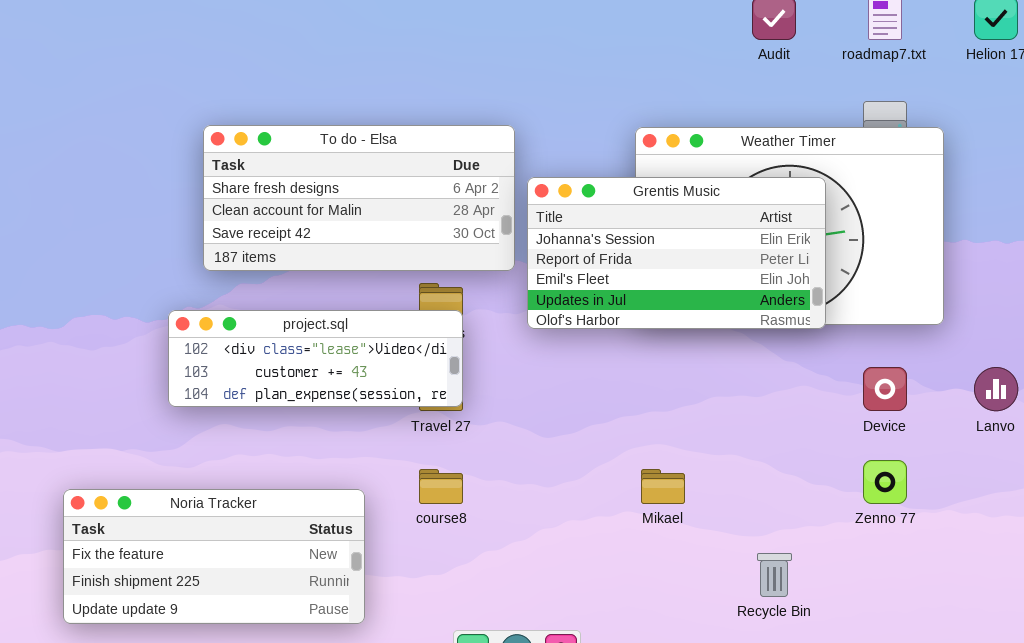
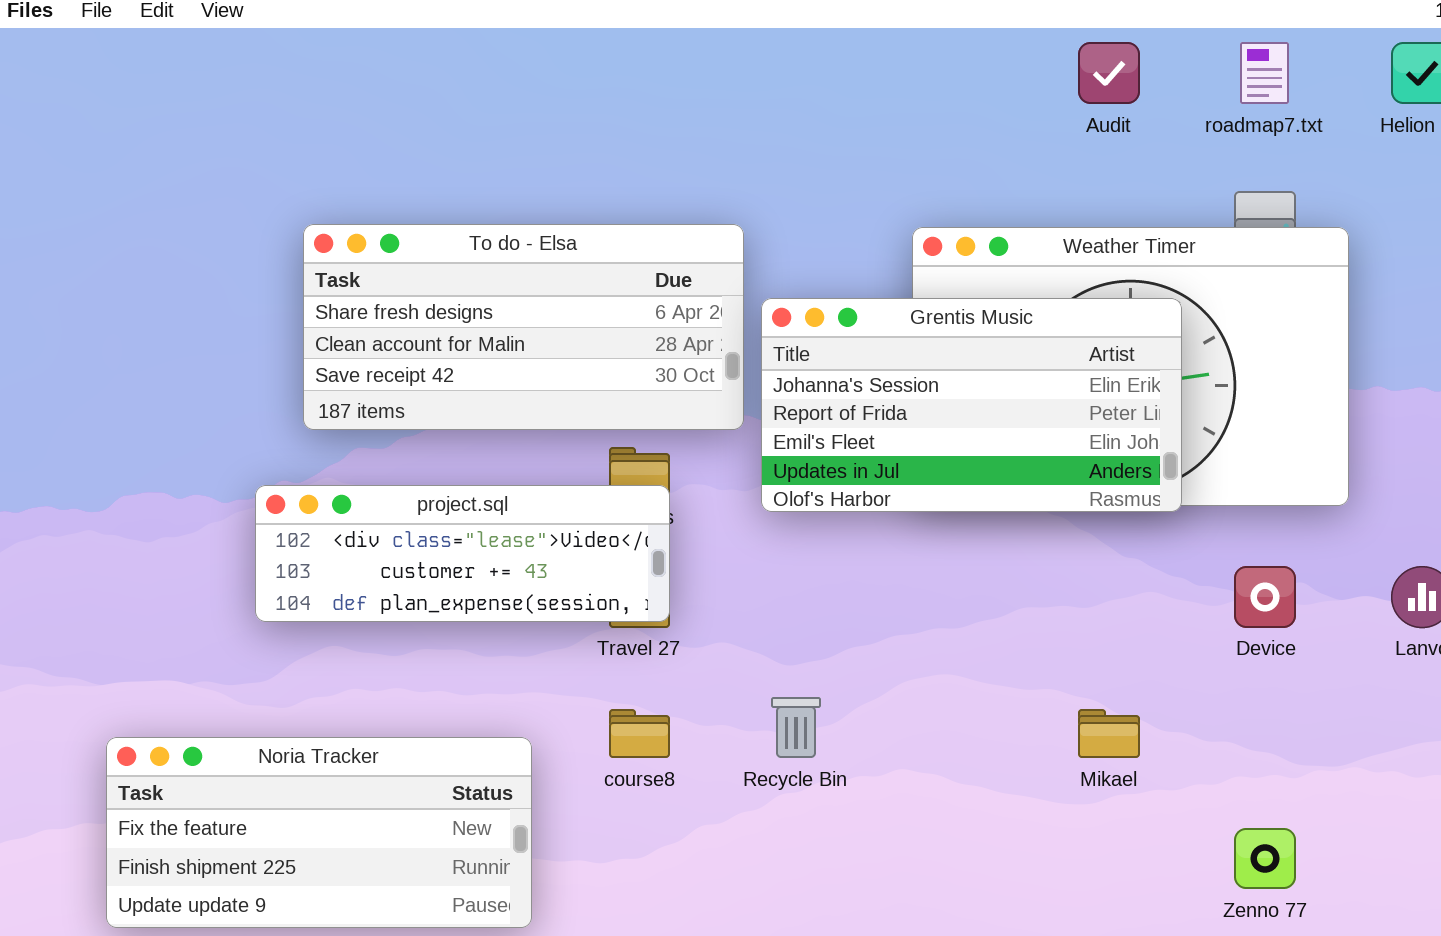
Zenno 77: [863,460,907,504] -> [1234,828,1296,889], moved
Mikael: [641,469,685,504] -> [1078,709,1140,758], moved
Recycle Bin: [757,553,792,597] -> [771,697,821,758], moved

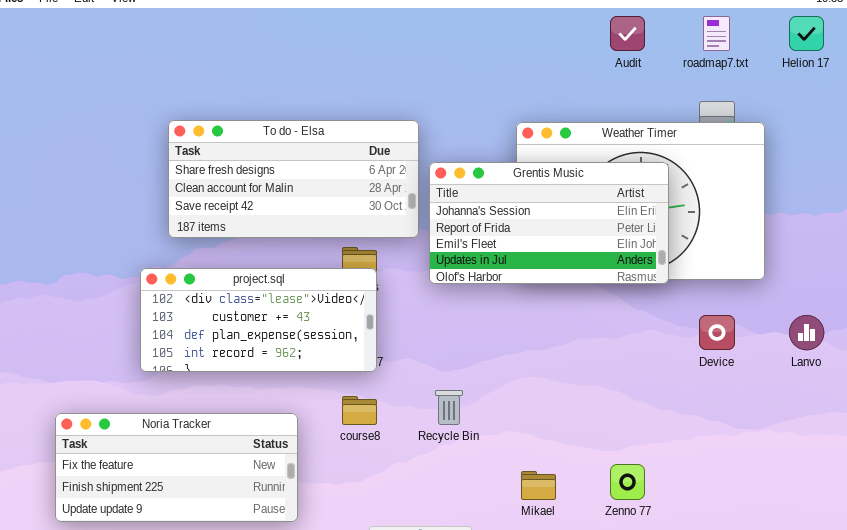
project.sql: [255,485,670,622] -> [140,268,377,372], resized
Mikael: [1078,709,1140,758] -> [521,471,556,500], moved
Zenno 77: [1234,828,1296,889] -> [610,464,645,500], moved

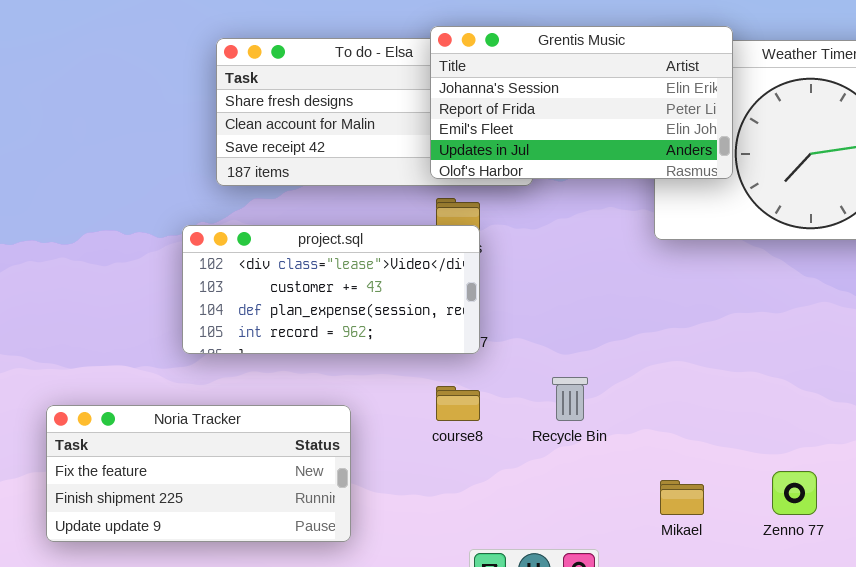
Grentis Music: [429,162,669,284] -> [430,26,733,179], moved
Noria Tracker: [55,413,298,522] -> [46,405,351,542], moved

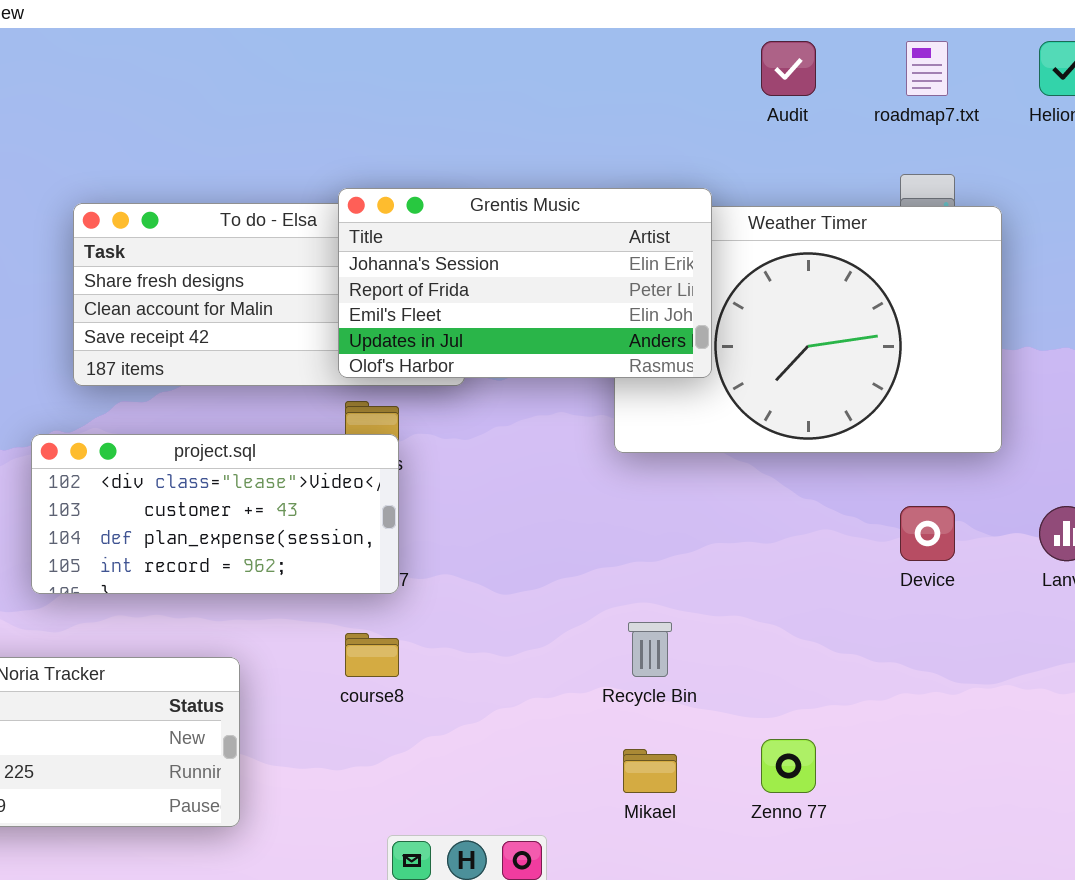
Recycle Bin: [552,377,588,421] -> [628,622,672,677], moved

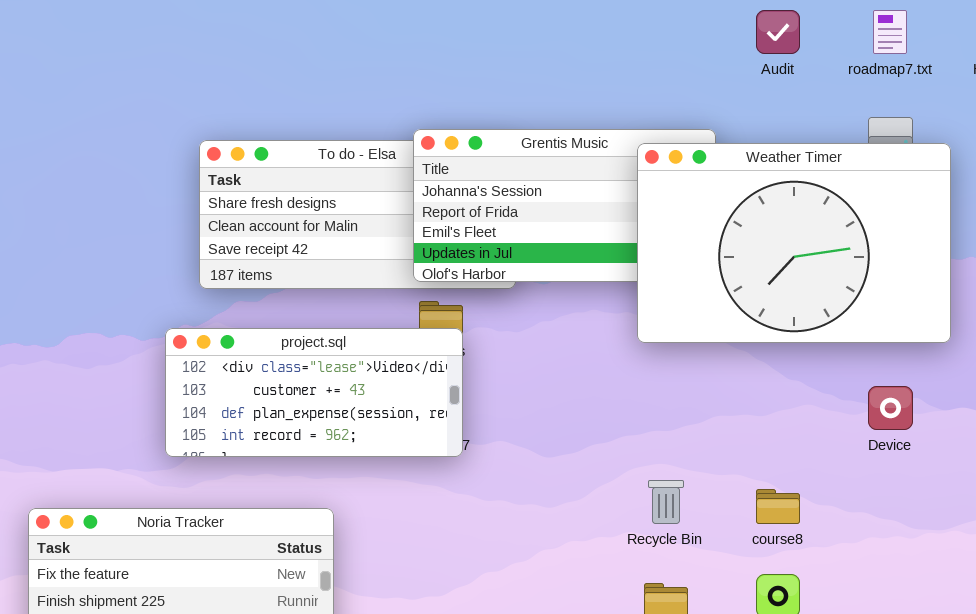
Weather Timer: [614,206,1002,453] -> [637,143,951,343], raised
course8: [345,633,399,677] -> [756,489,800,524], moved

